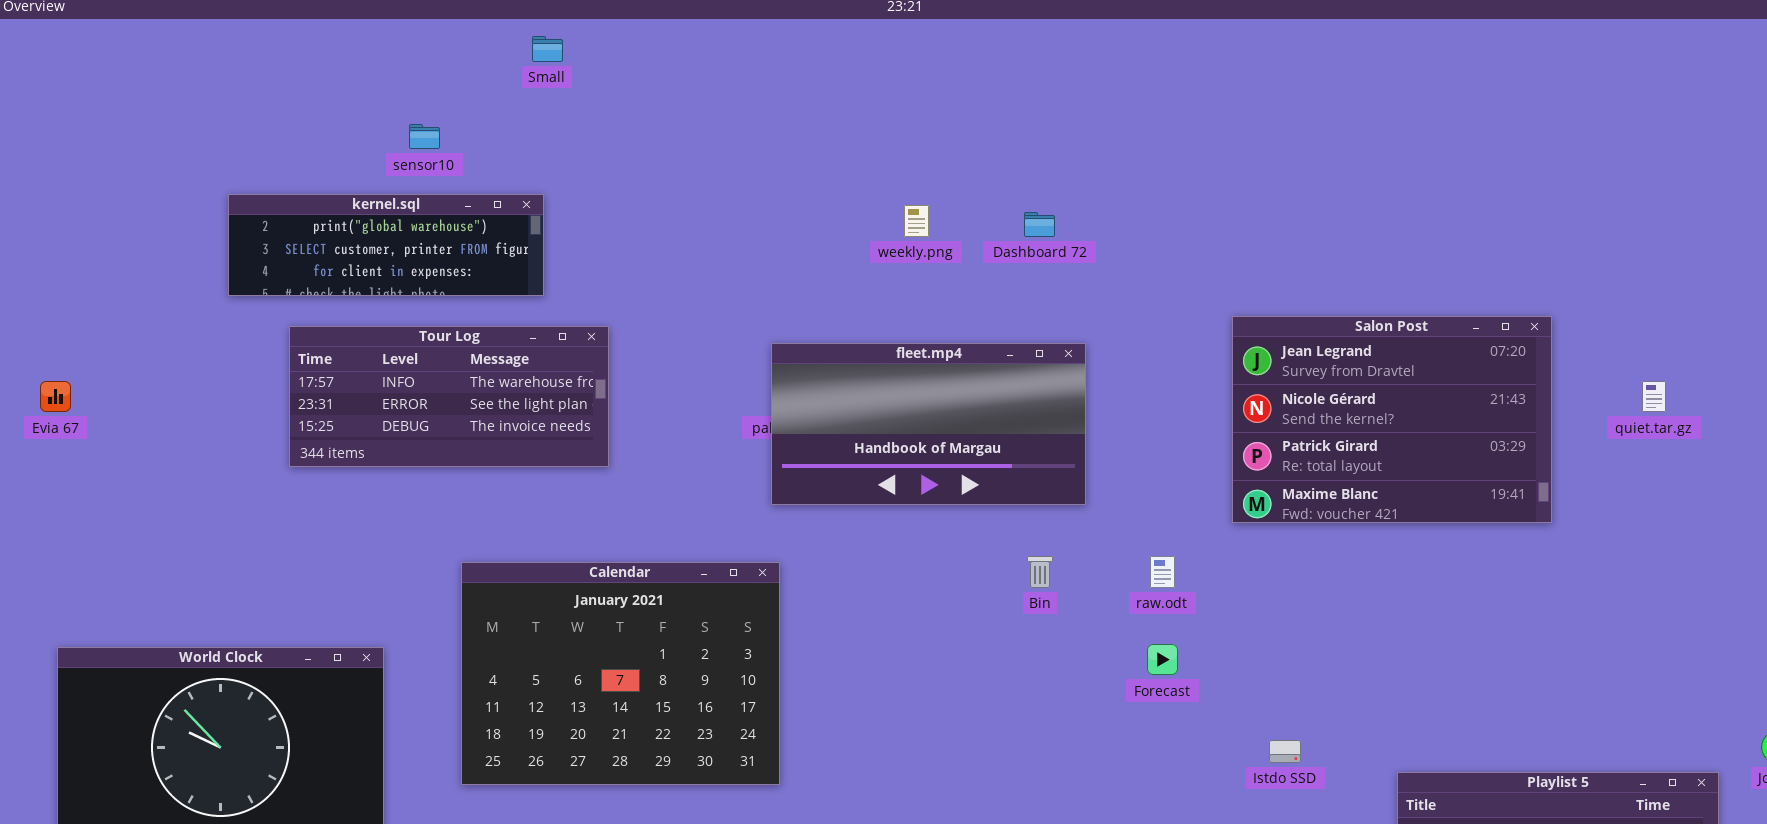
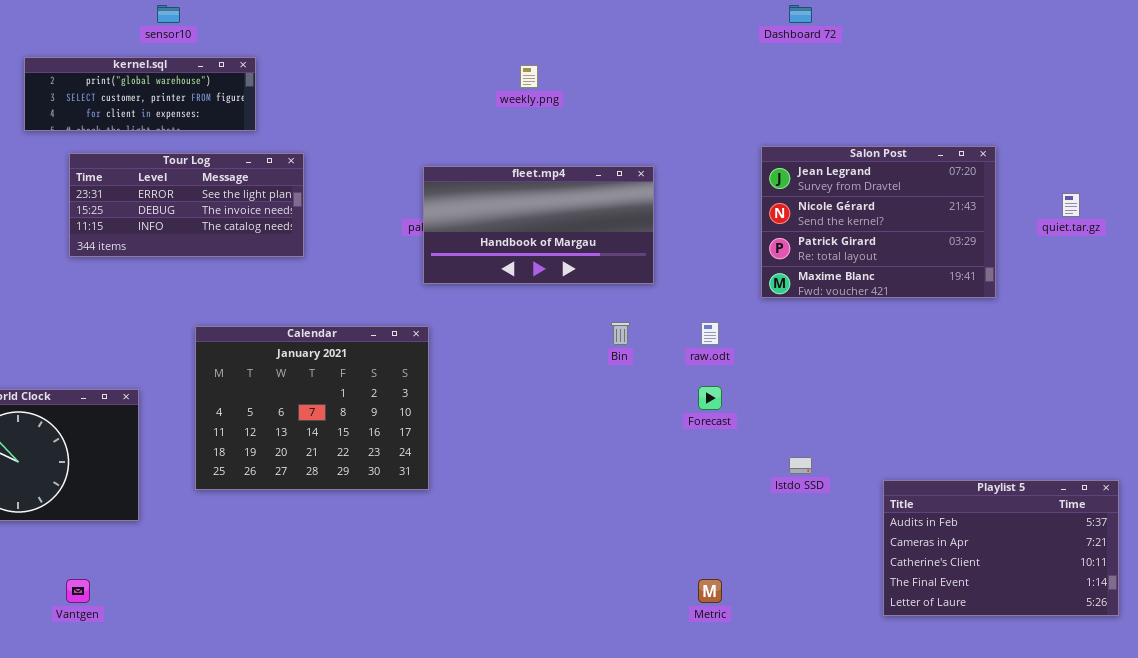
Dashboard 72: [1024,212,1055,237] -> [789,5,812,23], moved
Tour Log: [289,326,609,467] -> [69,153,304,257], scrolled down 1 row

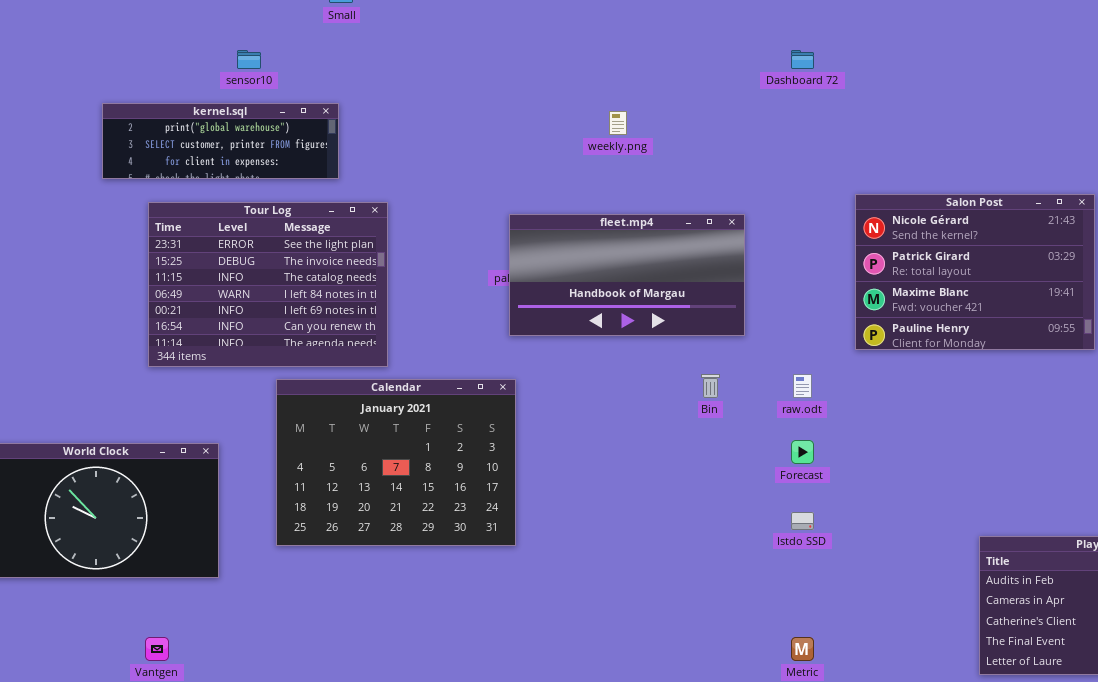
Dashboard 72: [789,5,812,23] -> [791,50,814,69], moved
Salon Post: [761,146,996,298] -> [855,194,1095,350], scrolled down 1 row
Tour Log: [69,153,304,257] -> [148,202,388,367], resized
Istdo SSD: [789,457,812,474] -> [791,512,814,530], moved

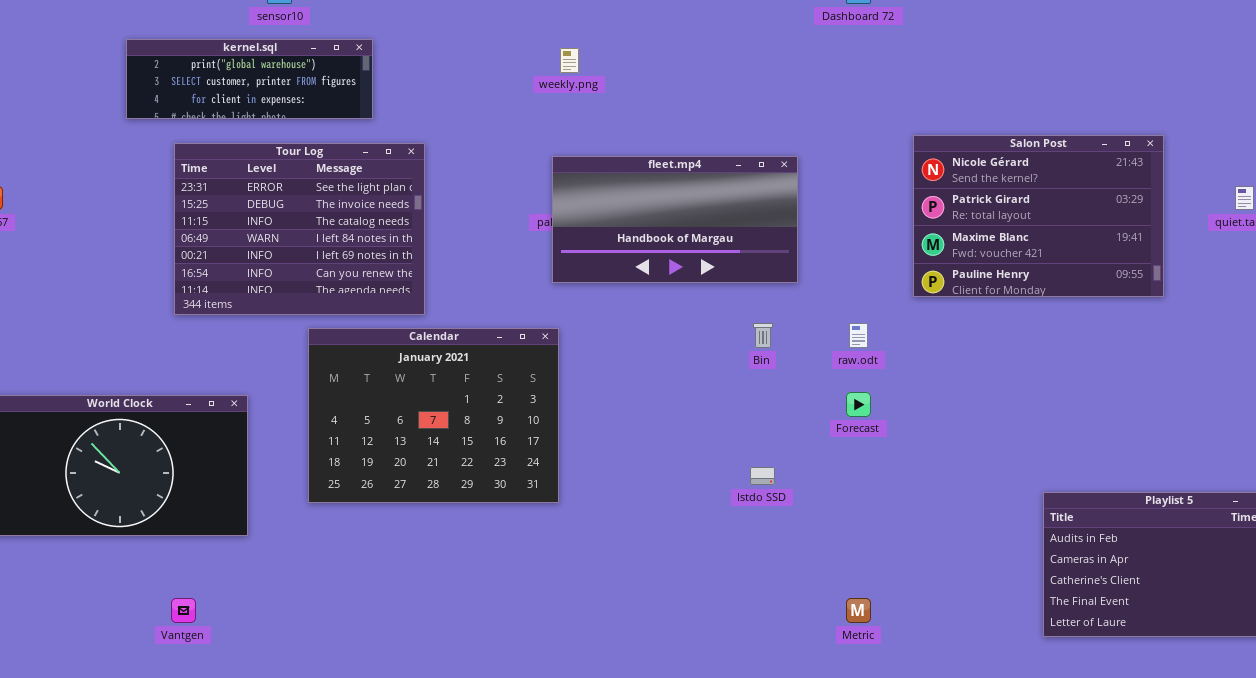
weekly.png: [609,111,627,135] -> [560,48,579,73], moved
Istdo SSD: [791,512,814,530] -> [750,467,775,485], moved

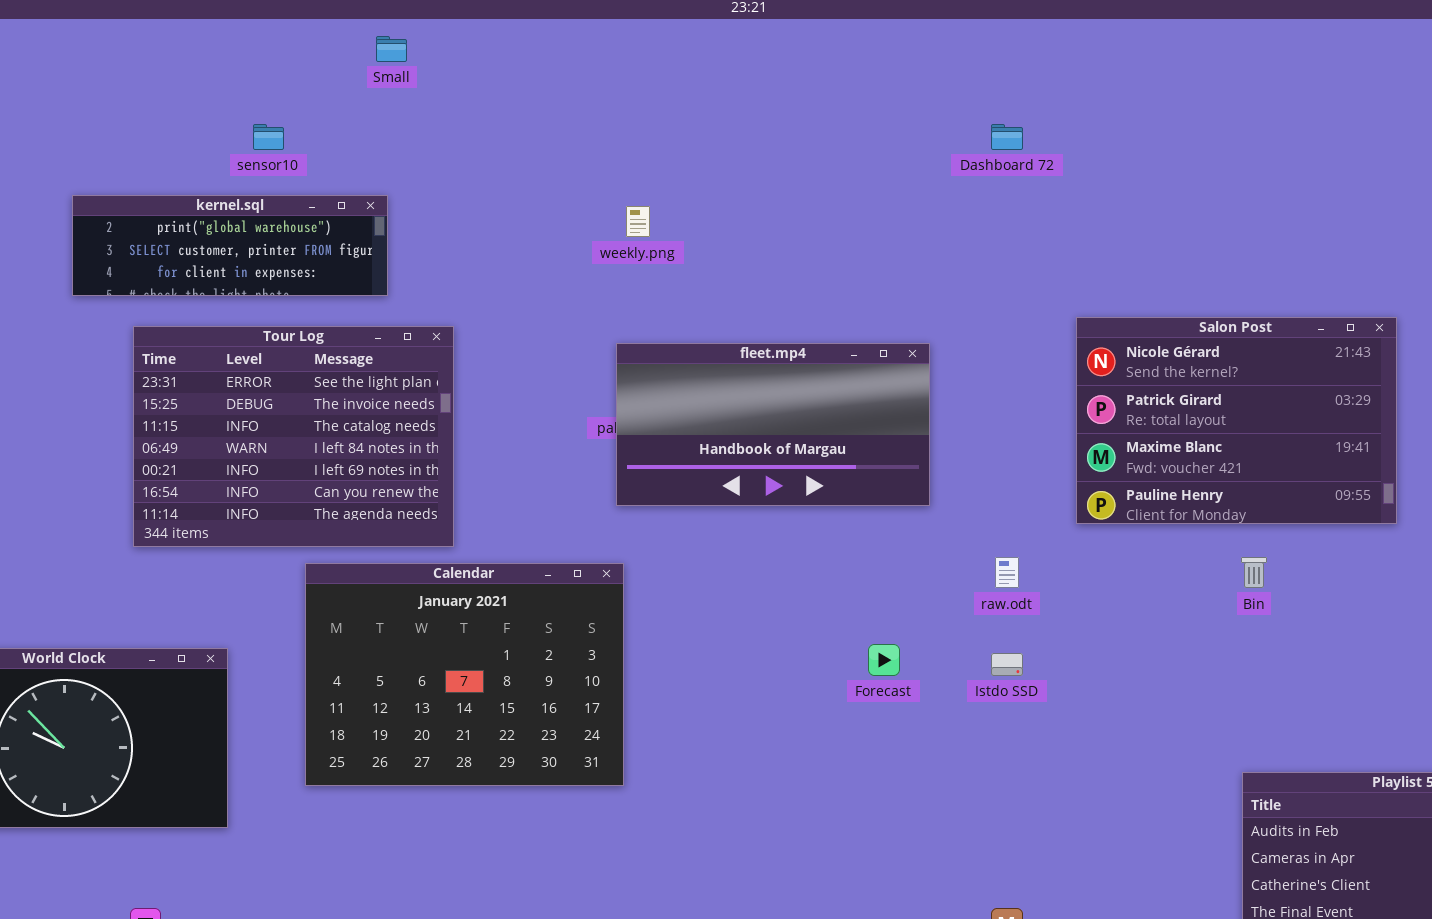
Bin: [753,323,773,348] -> [1241,557,1267,588], moved
Forecast: [846,392,871,417] -> [868,644,900,676], moved
Istdo SSD: [750,467,775,485] -> [991,653,1023,676], moved

